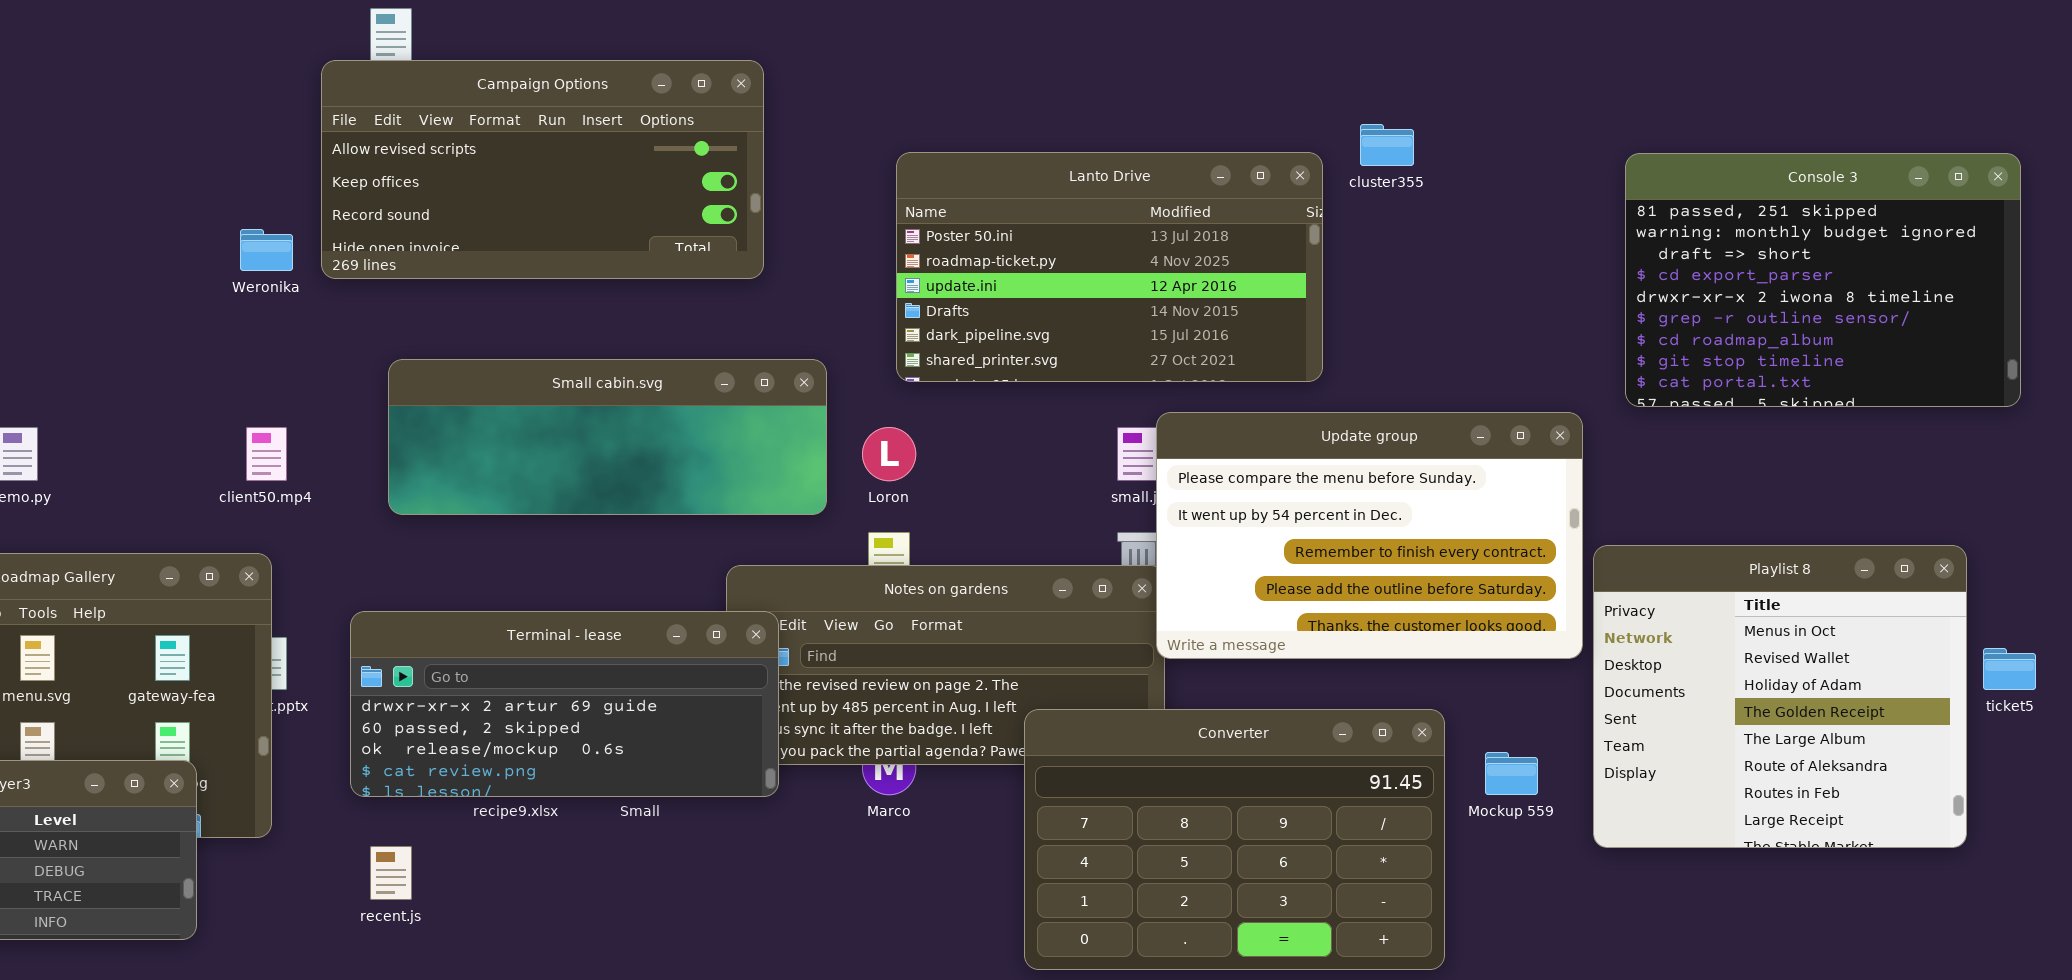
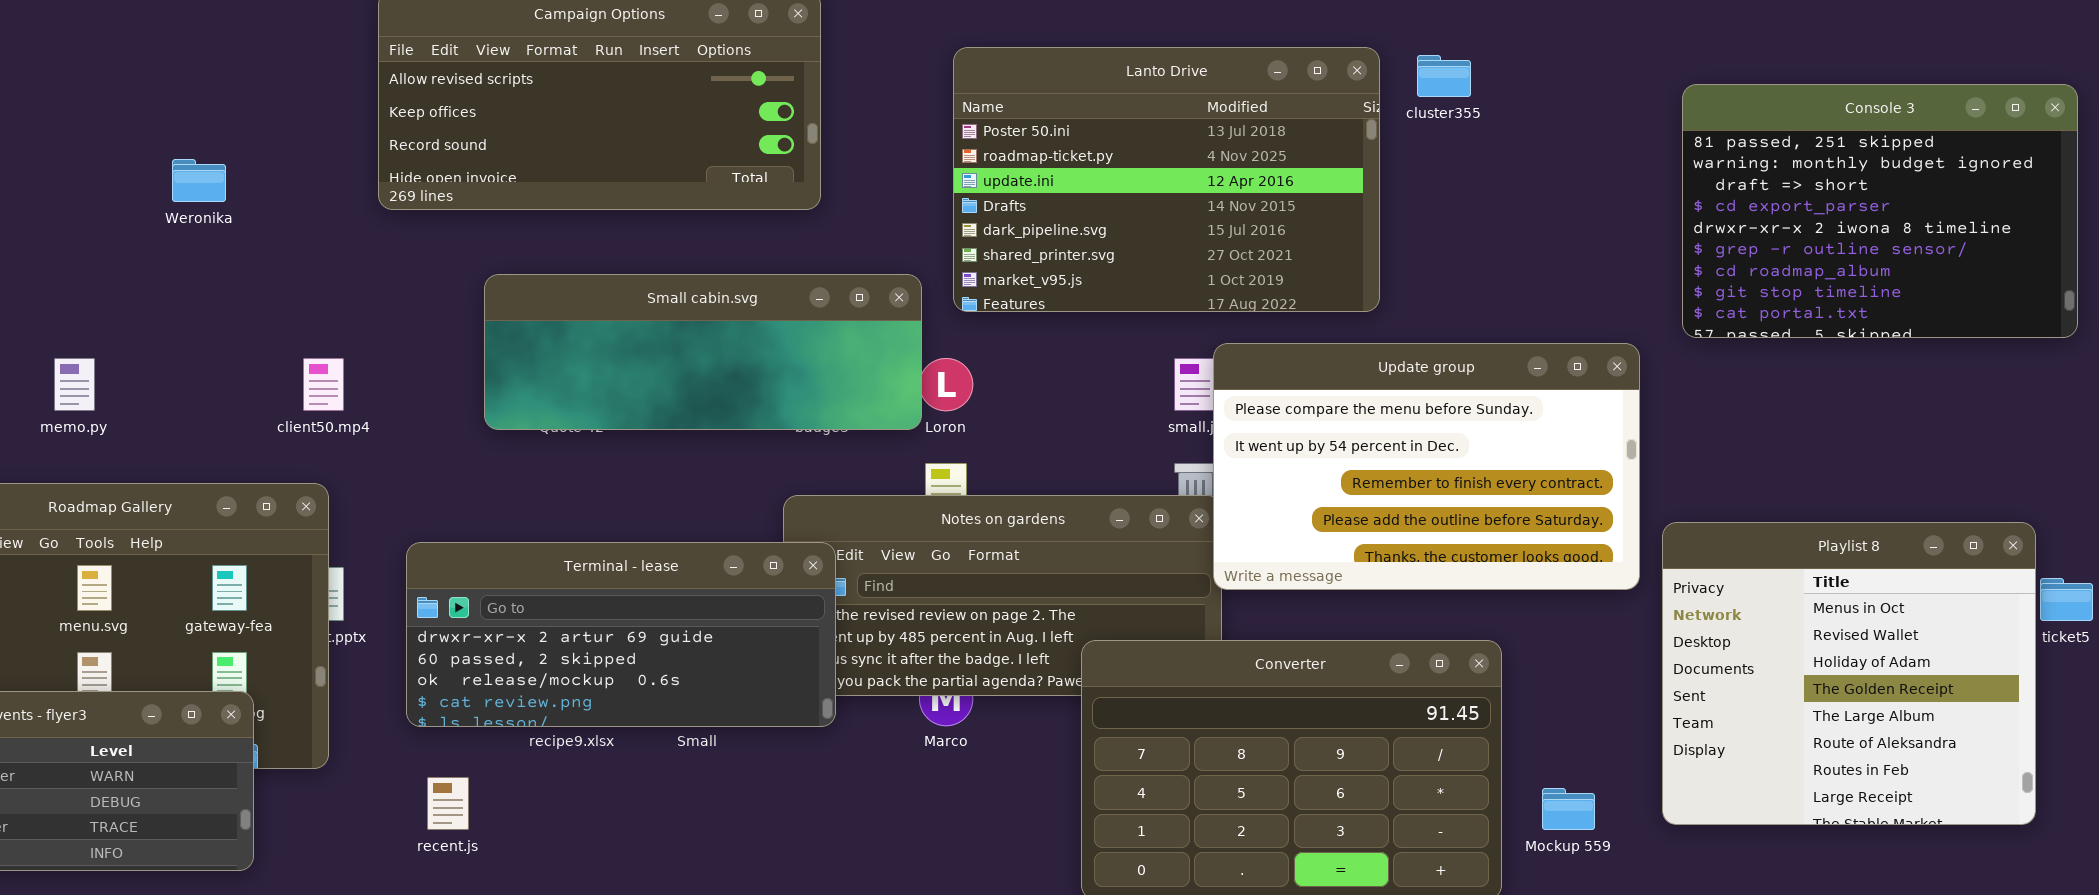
Lanto Drive: [896,152,1323,382] -> [953,47,1380,312], resized
Weronika: [240,229,293,271] -> [172,159,226,202], moved
Small cabin.svg: [388,359,827,515] -> [484,274,922,430], moved
Playlist 8: [1593,545,1967,848] -> [1662,522,2036,825], moved
Mockup 559: [1485,752,1538,795] -> [1542,788,1595,830], moved

